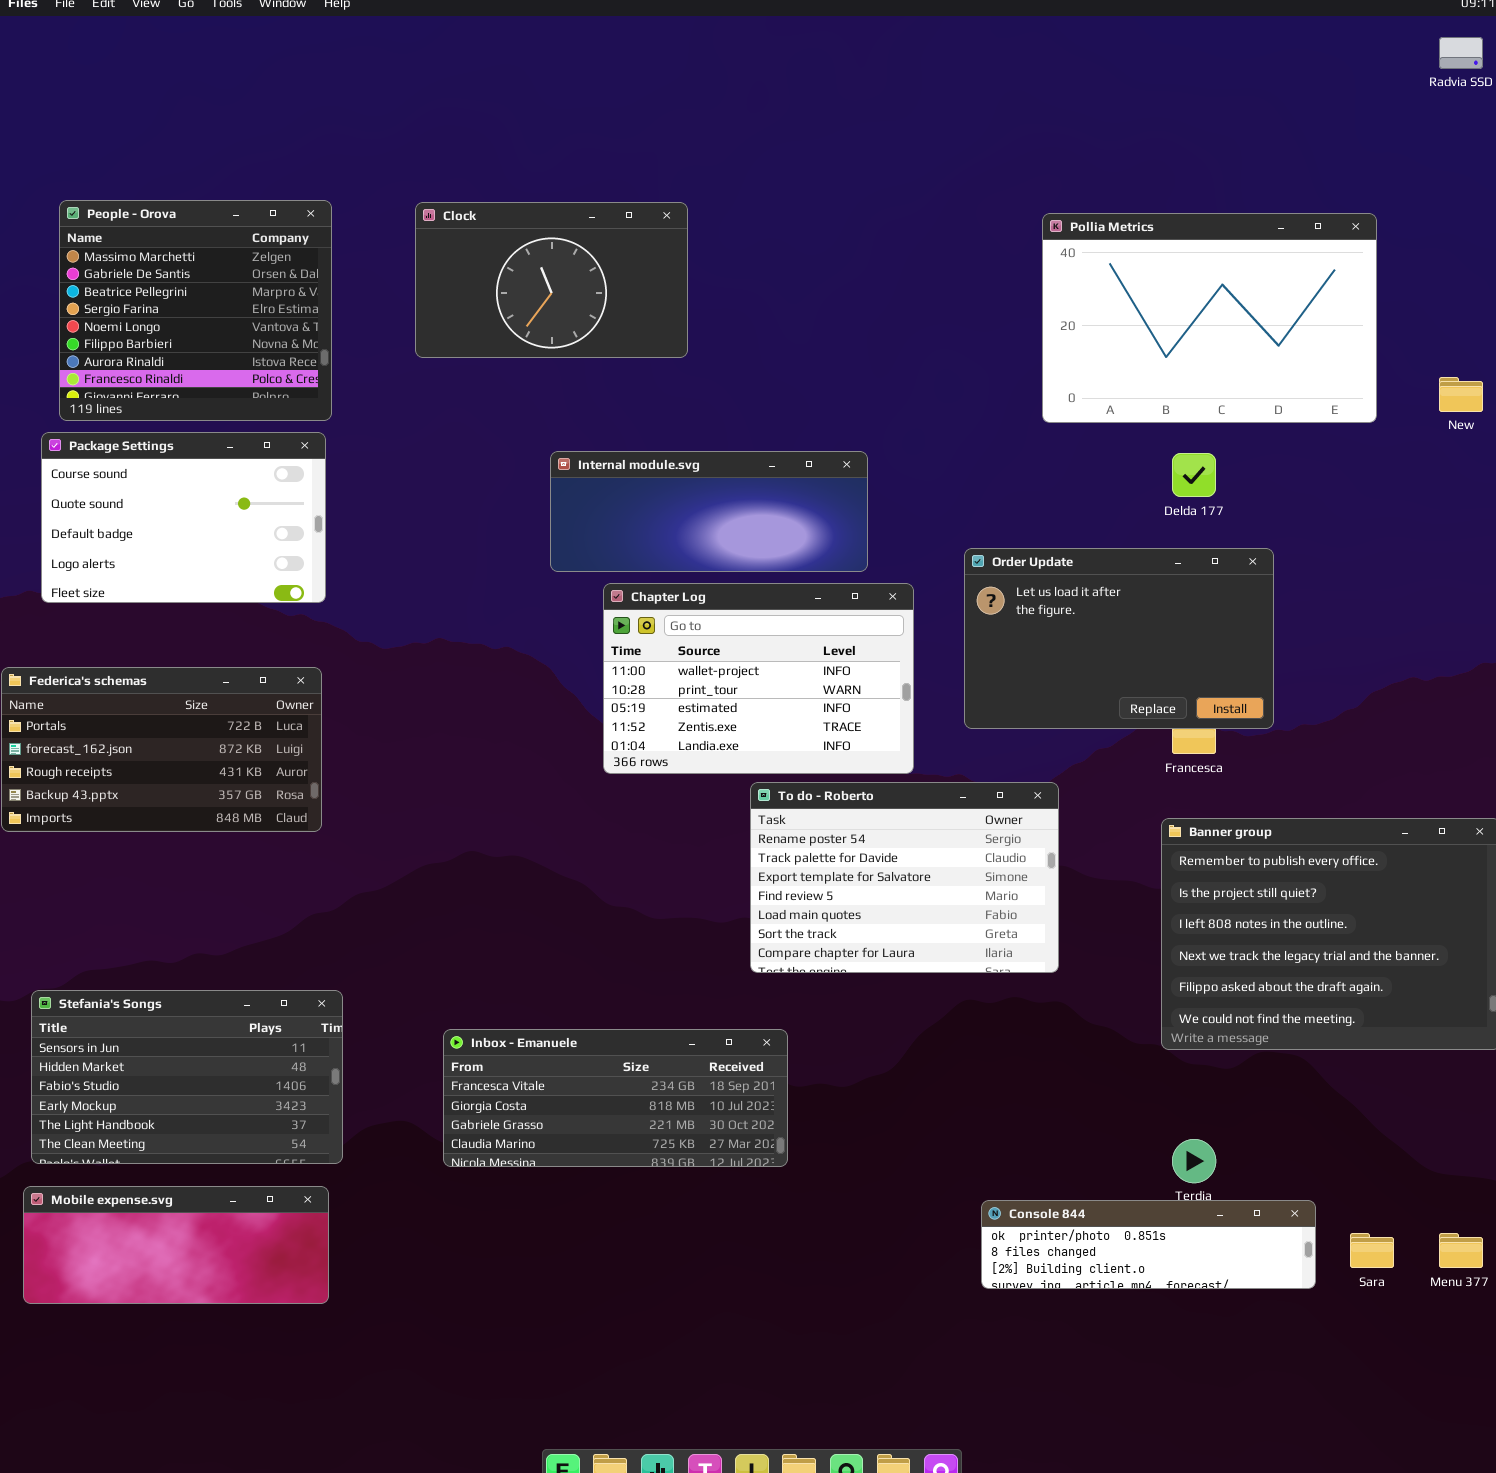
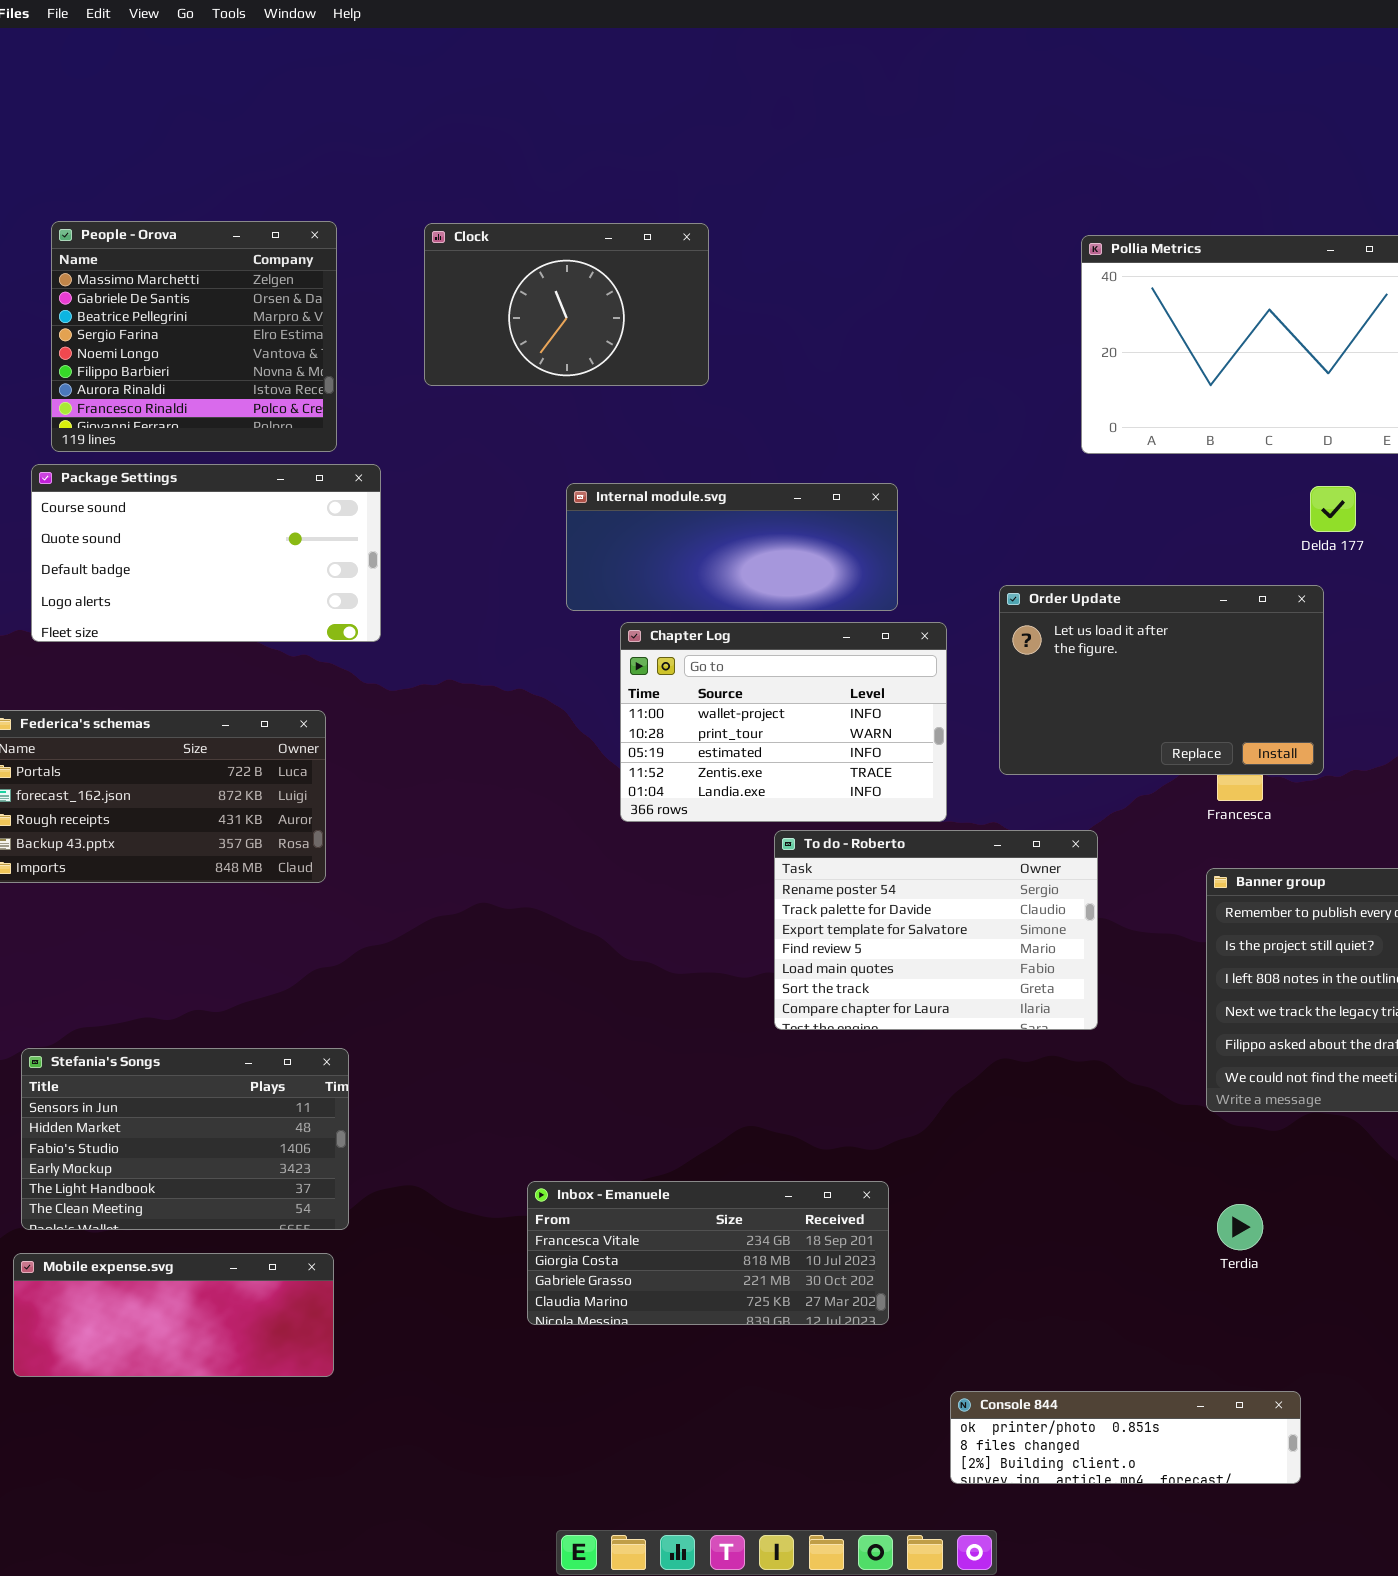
Package Settings: [41,432,326,603] -> [31,464,381,642], resized
Delda 177: [1172,453,1216,497] -> [1310,486,1356,532], moved
Inbox - Emanuele: [443,1029,788,1167] -> [527,1181,889,1325], moved
Console 844: [981,1200,1316,1289] -> [950,1391,1301,1484], moved

